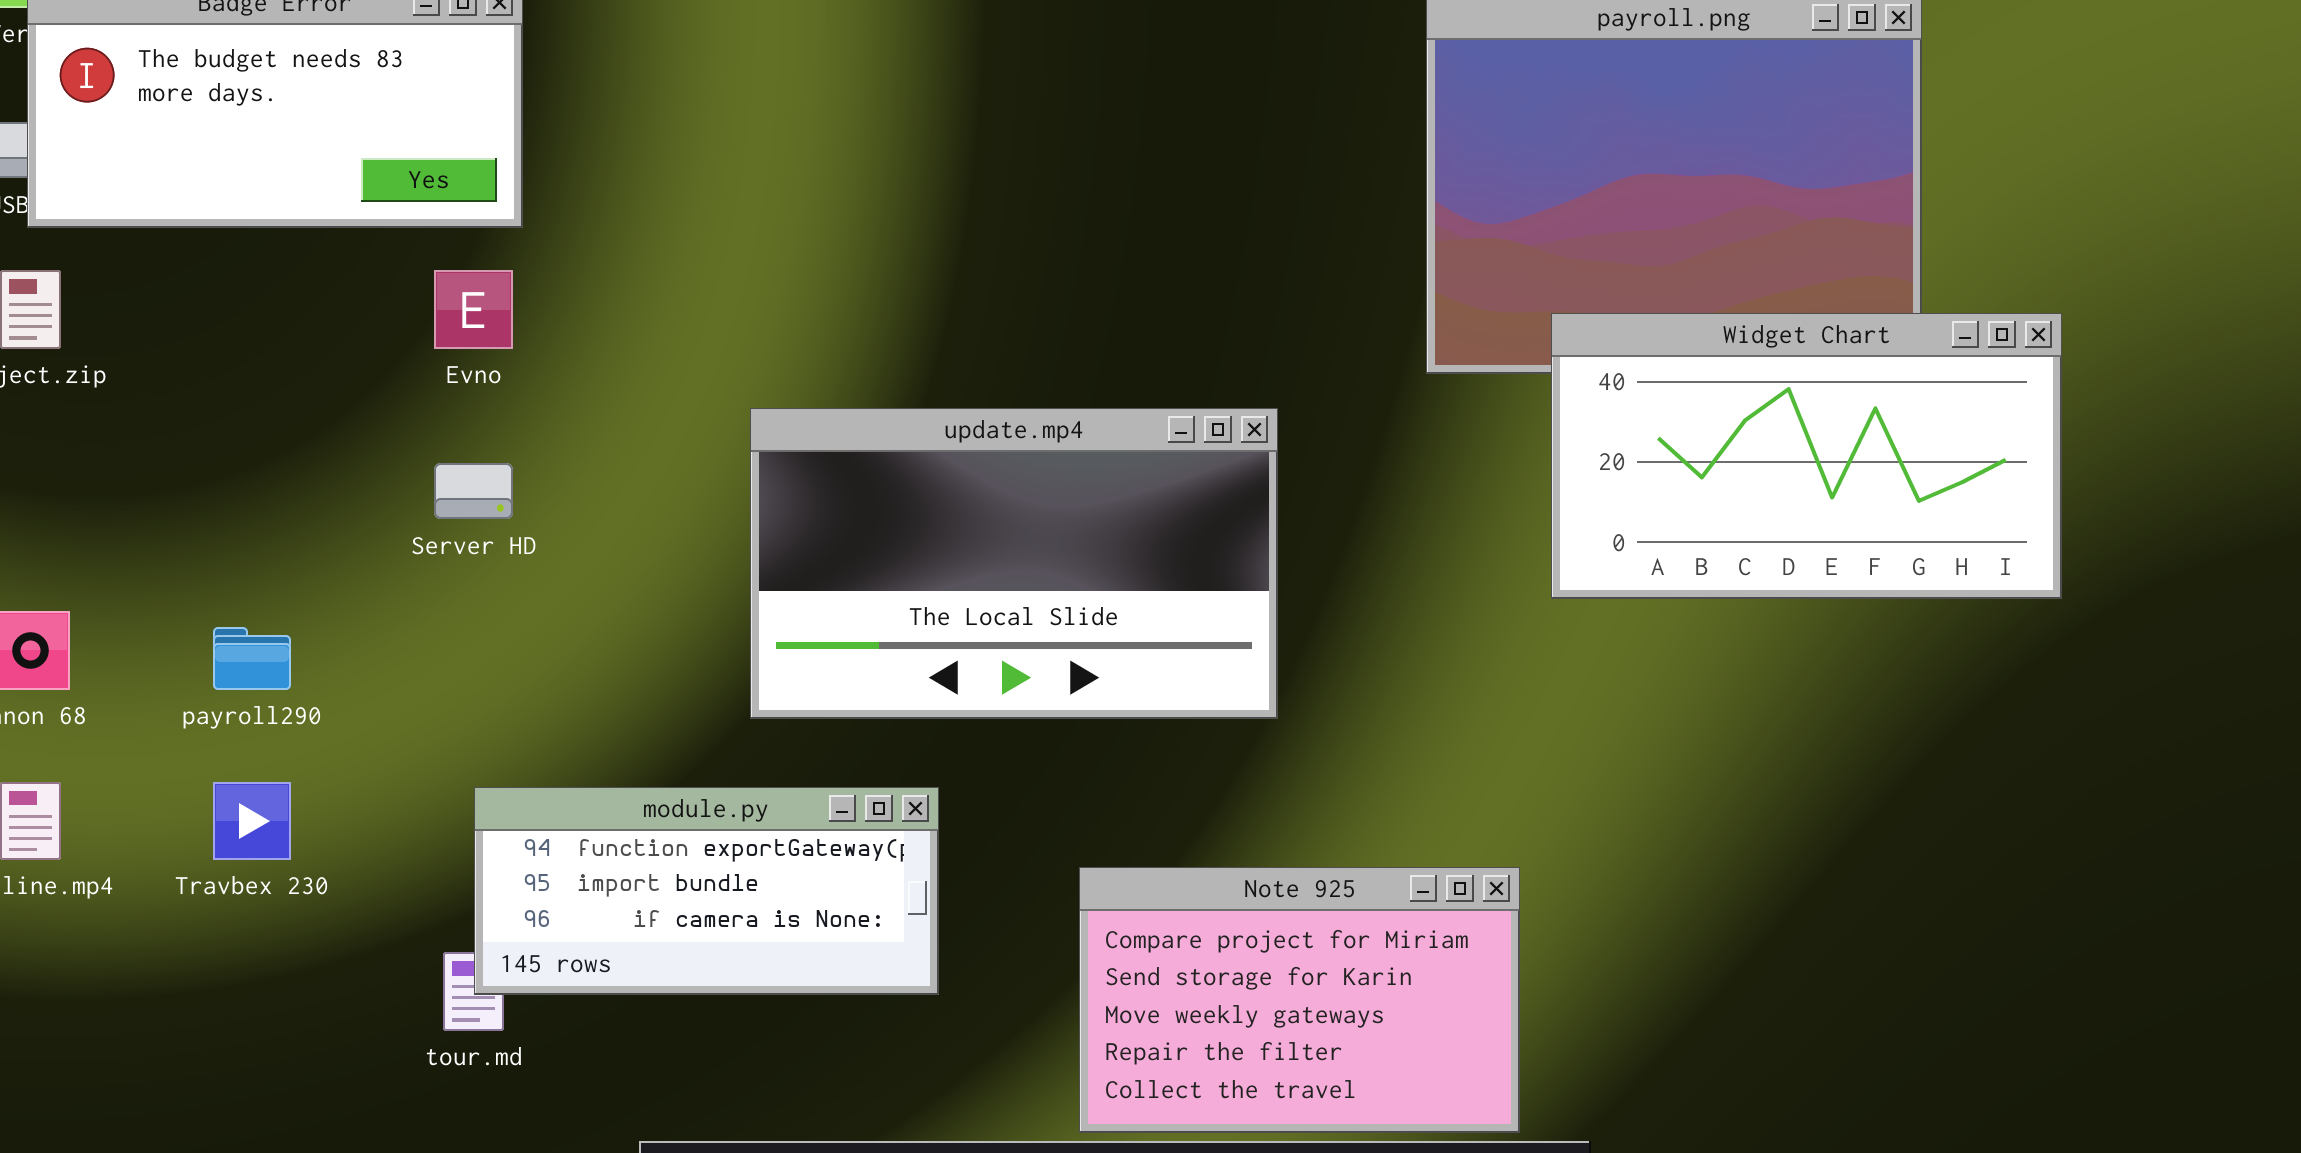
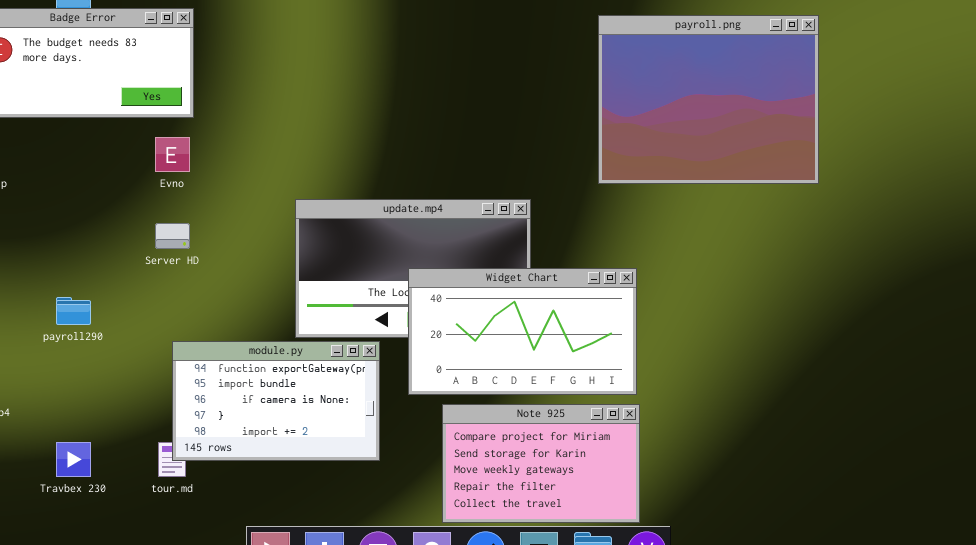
Widget Chart: [1551,313,2062,599] -> [408,268,637,395], moved
Travbex 230: [213,782,291,860] -> [56,442,91,477], moved
module.py: [474,787,939,995] -> [172,341,380,461], resized

